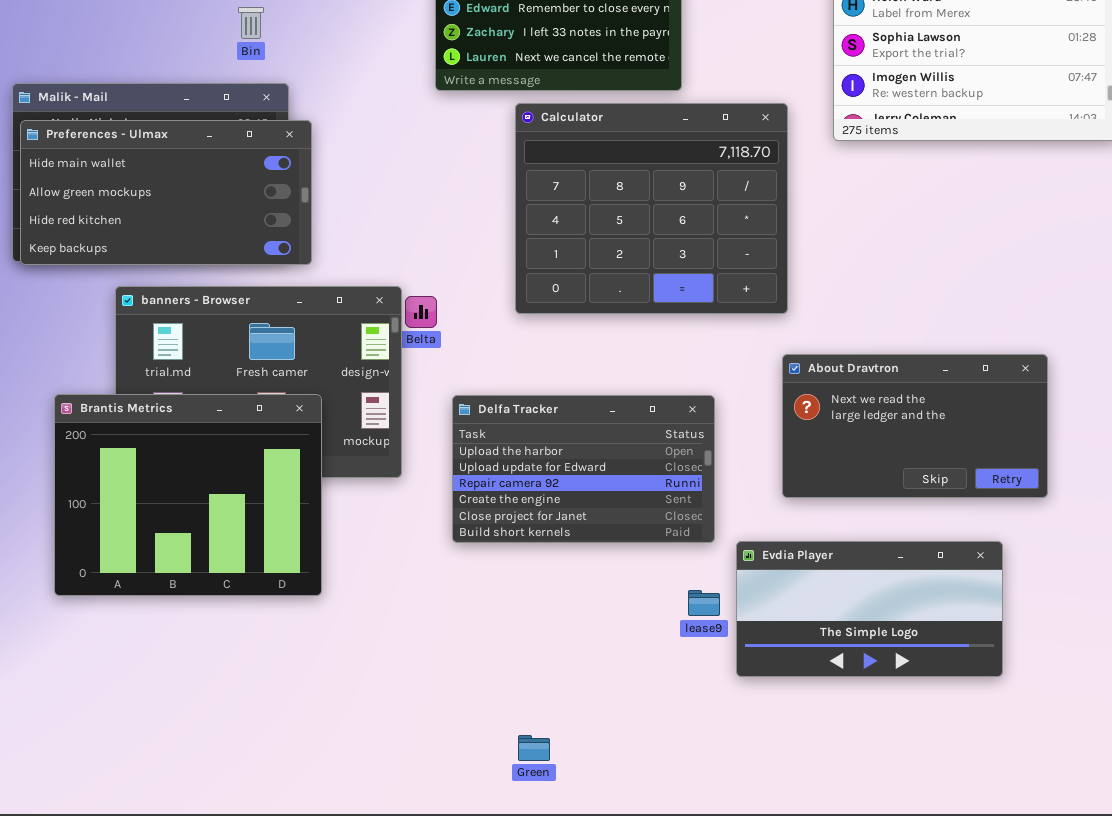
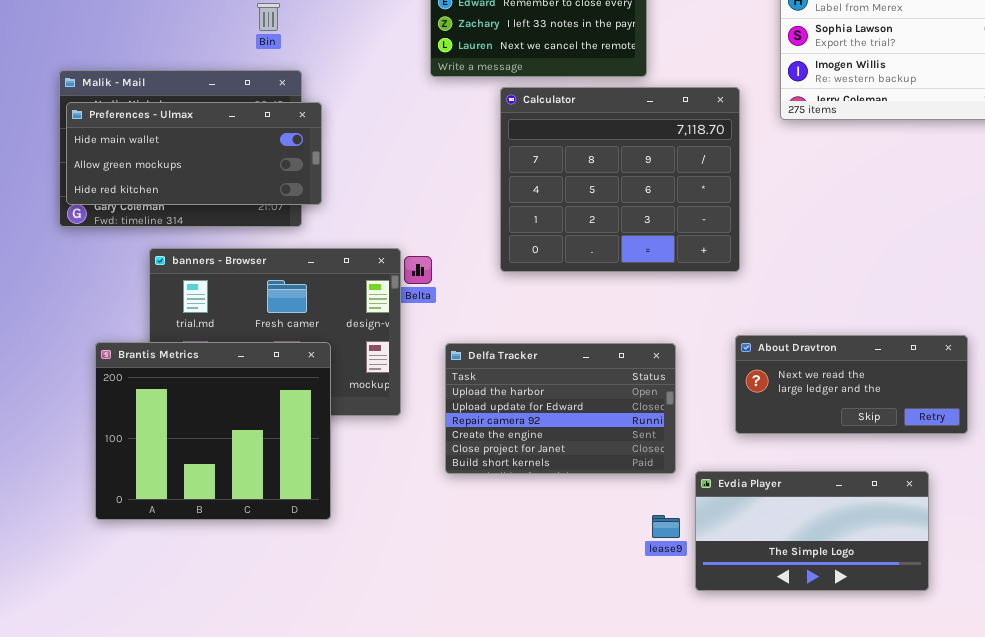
Preferences - Ulmax: [20,120,312,265] -> [66,102,322,205], resized
About Dravtron: [782,354,1048,498] -> [735,335,968,434], resized

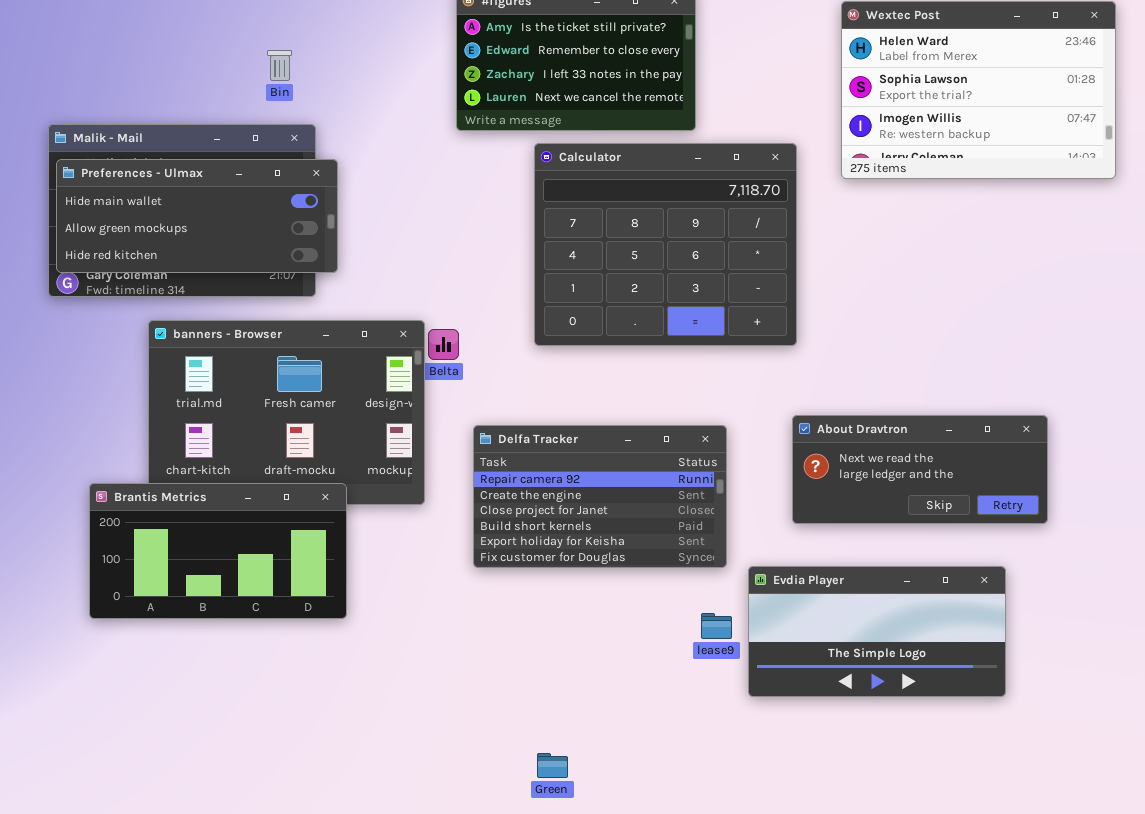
Brantis Metrics: [95,342,331,520] -> [89,483,347,619], resized
Delfa Tracker: [445,343,676,474] -> [473,425,727,568], scrolled down 2 rows

